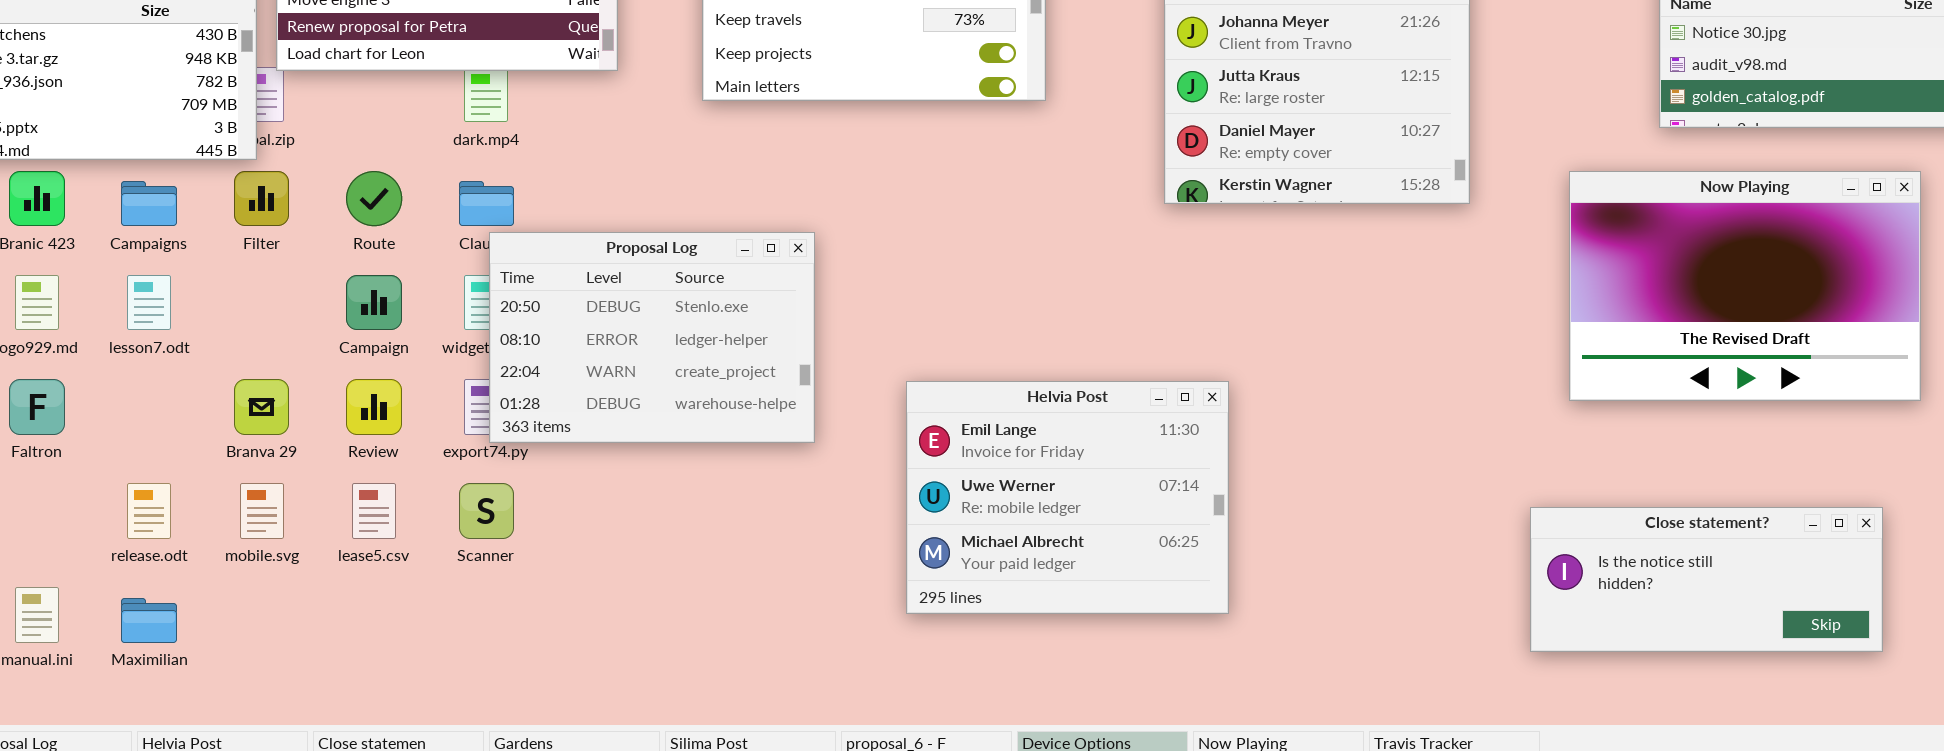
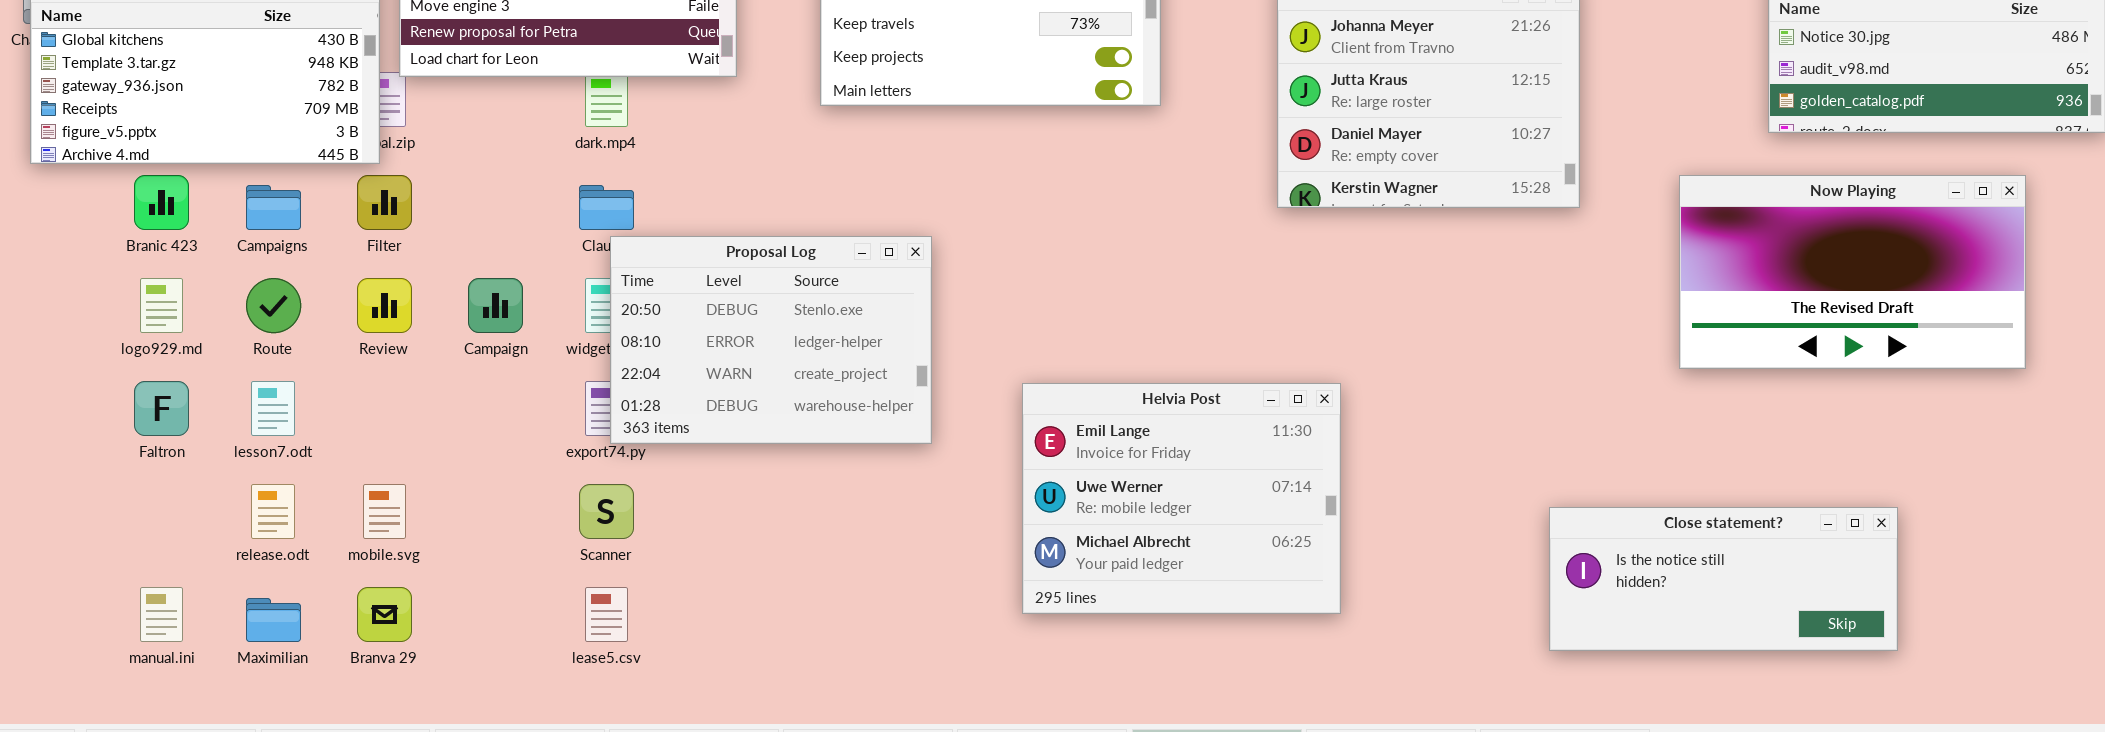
Route: [346,171,402,226] -> [246,278,301,333], moved
Now Playing: [1569,171,1921,401] -> [1679,175,2026,369], resized
lesson7.odt: [127,275,171,330] -> [251,381,295,436], moved
Branva 29: [234,379,289,435] -> [357,587,412,642], moved
Review: [346,379,402,435] -> [357,278,412,333], moved
lease5.csv: [352,483,396,539] -> [585,587,628,642], moved
Close statement?: [1530,507,1883,652] -> [1549,507,1898,651], moved

